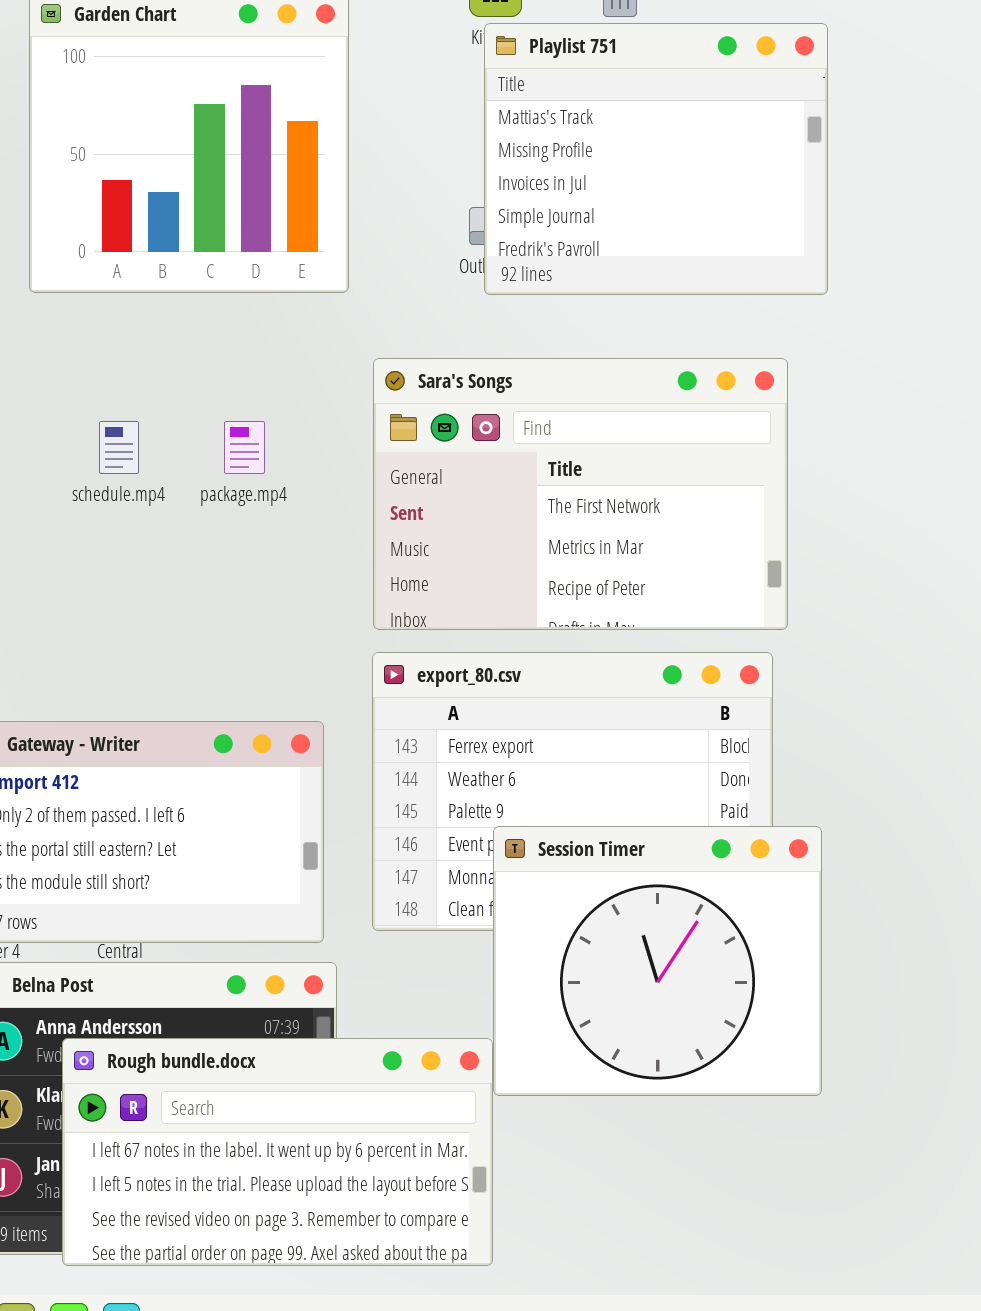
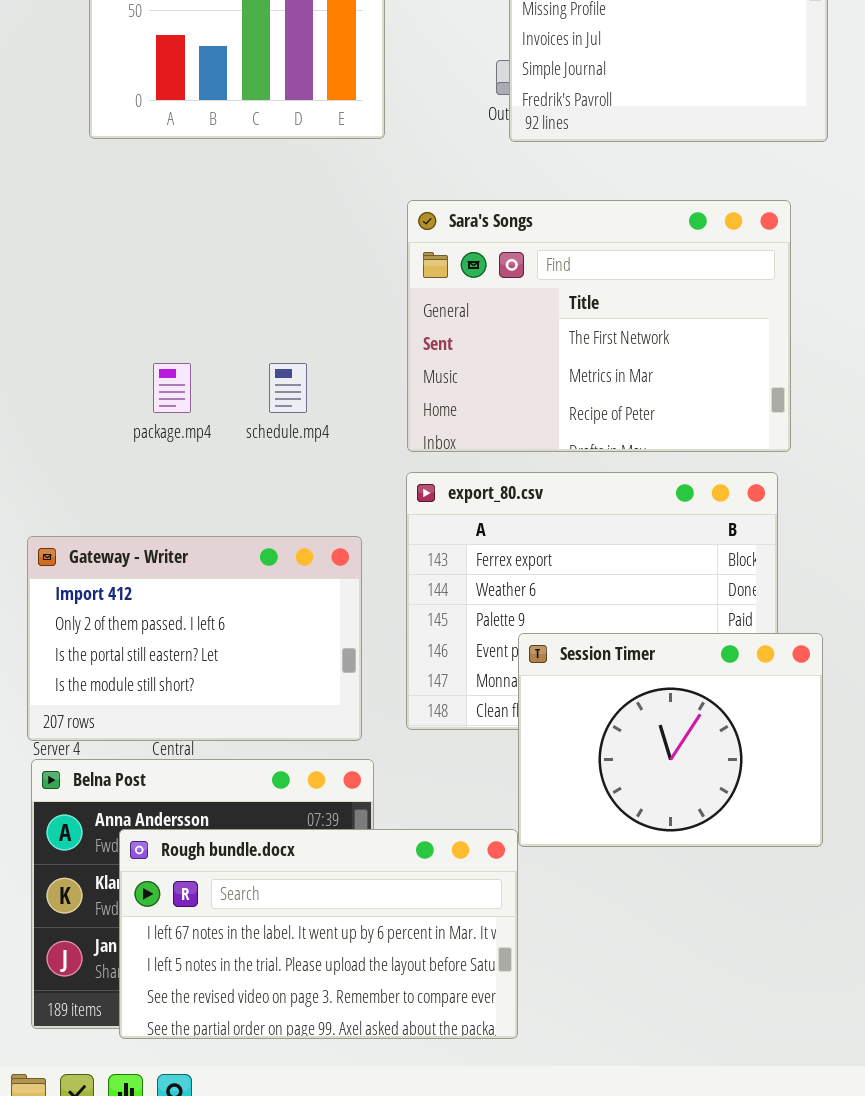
schedule.mp4: [99,421,139,474] -> [269,363,307,413], moved
package.mp4: [224,421,265,474] -> [153,363,191,413], moved
Session Timer: [493,826,822,1096] -> [518,633,823,847], resized

